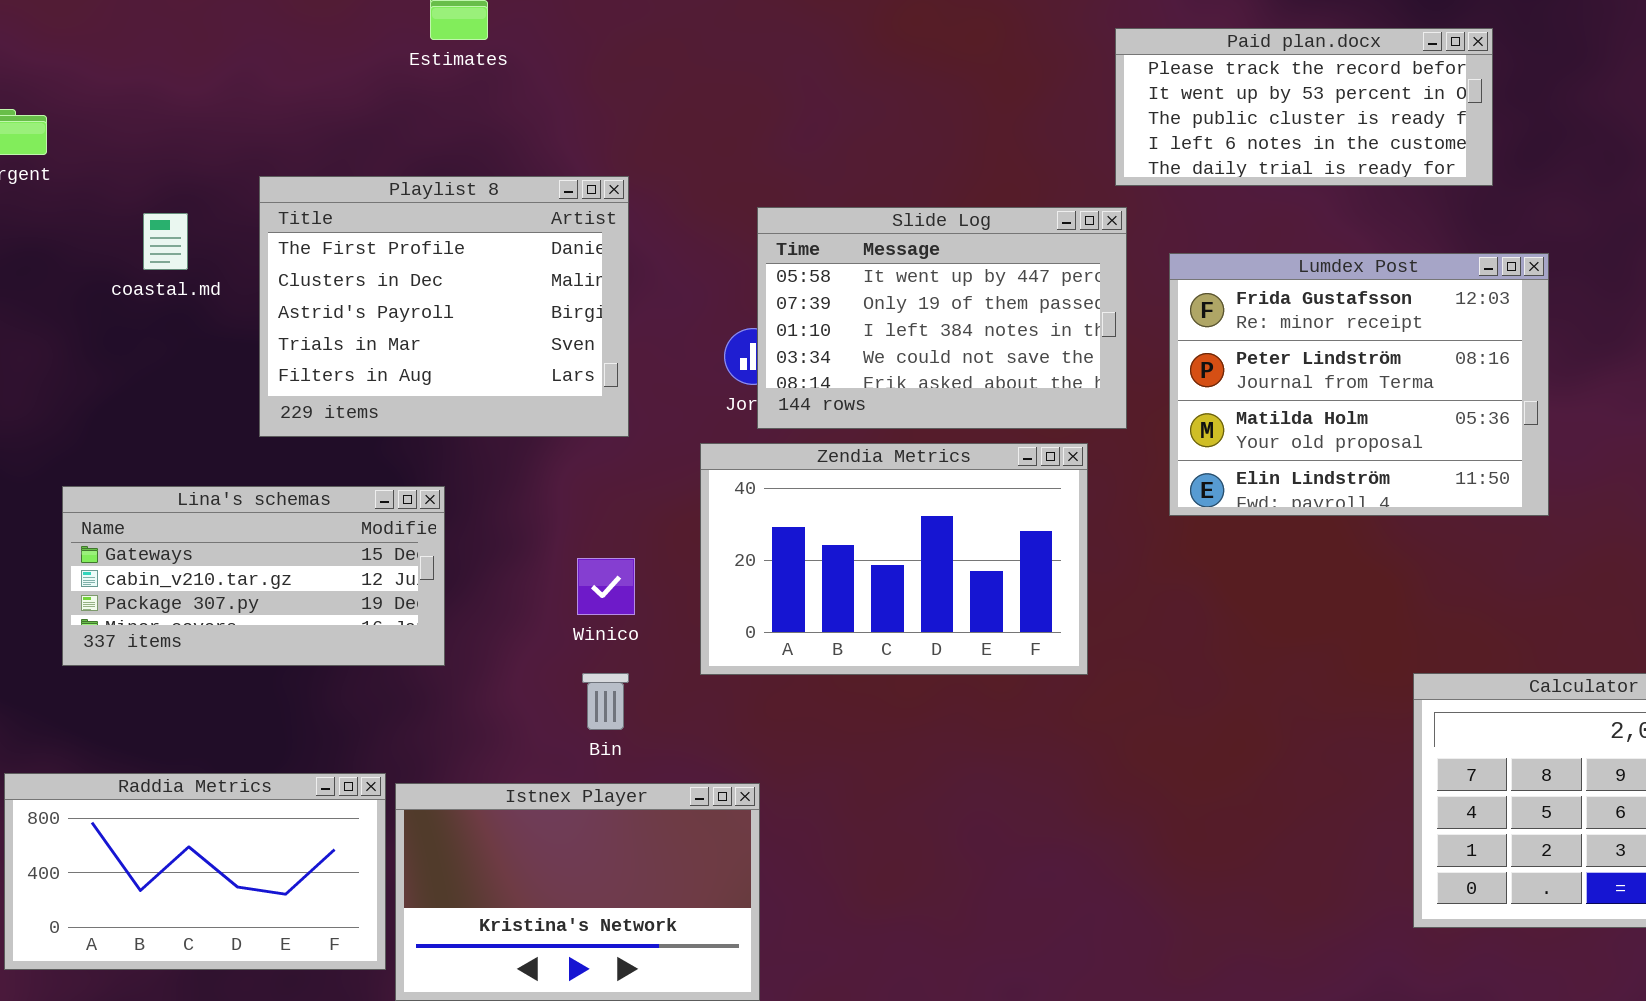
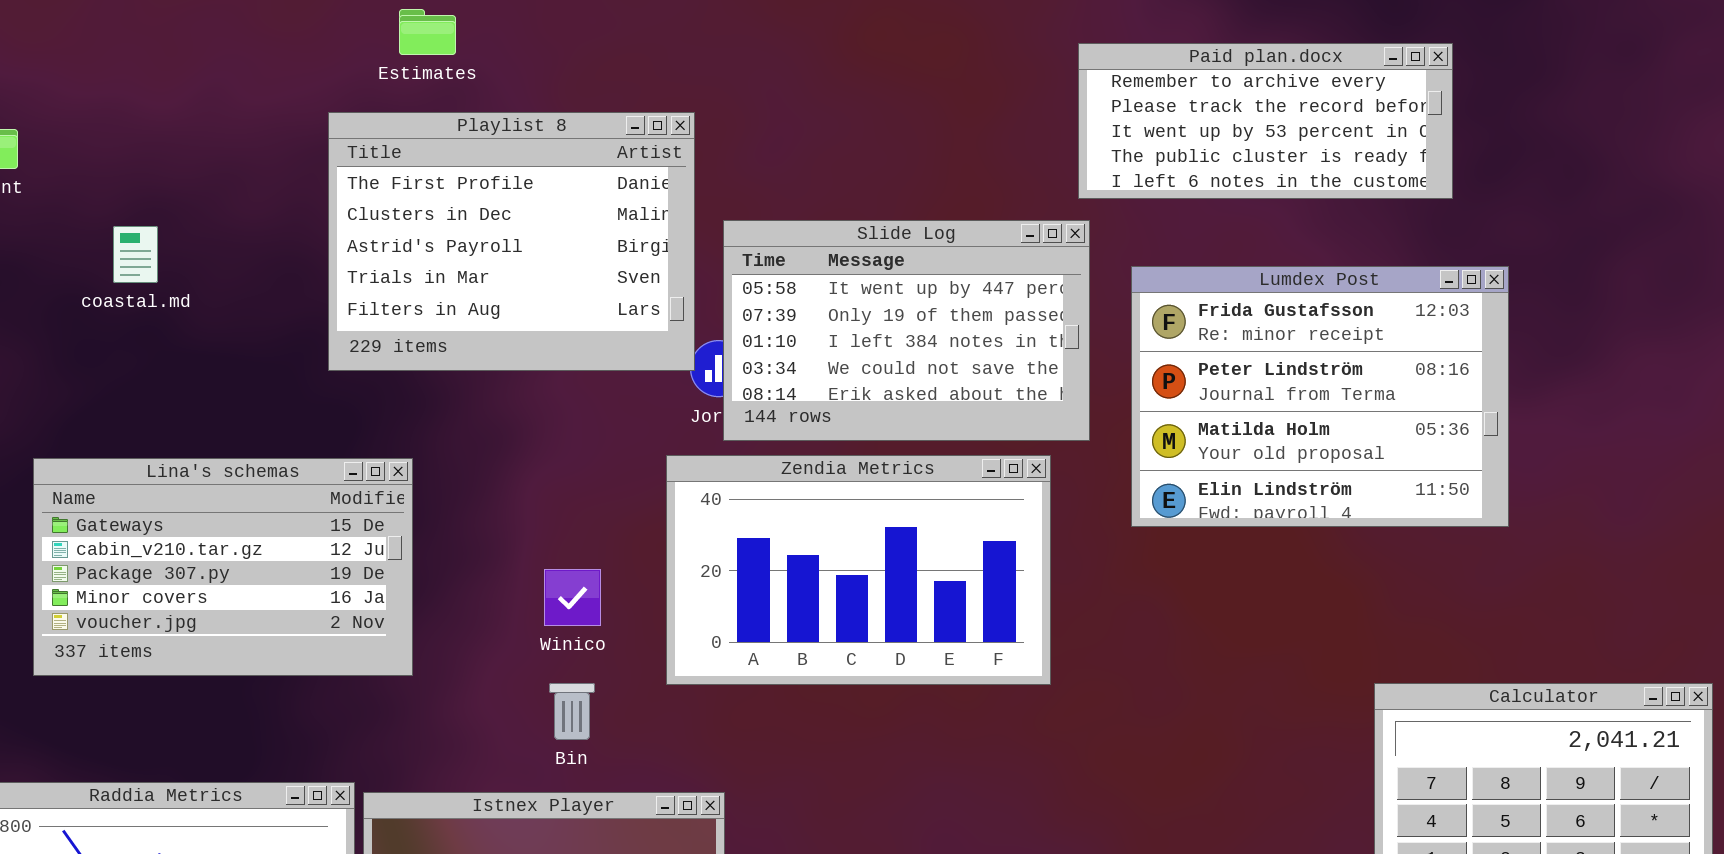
Paid plan.docx: [1115,28,1493,186] -> [1078,43,1453,199], scrolled up 1 row
Playlist 8: [259,176,629,437] -> [328,112,695,371], moved
Lina's schemas: [62,486,445,666] -> [33,458,413,676], resized

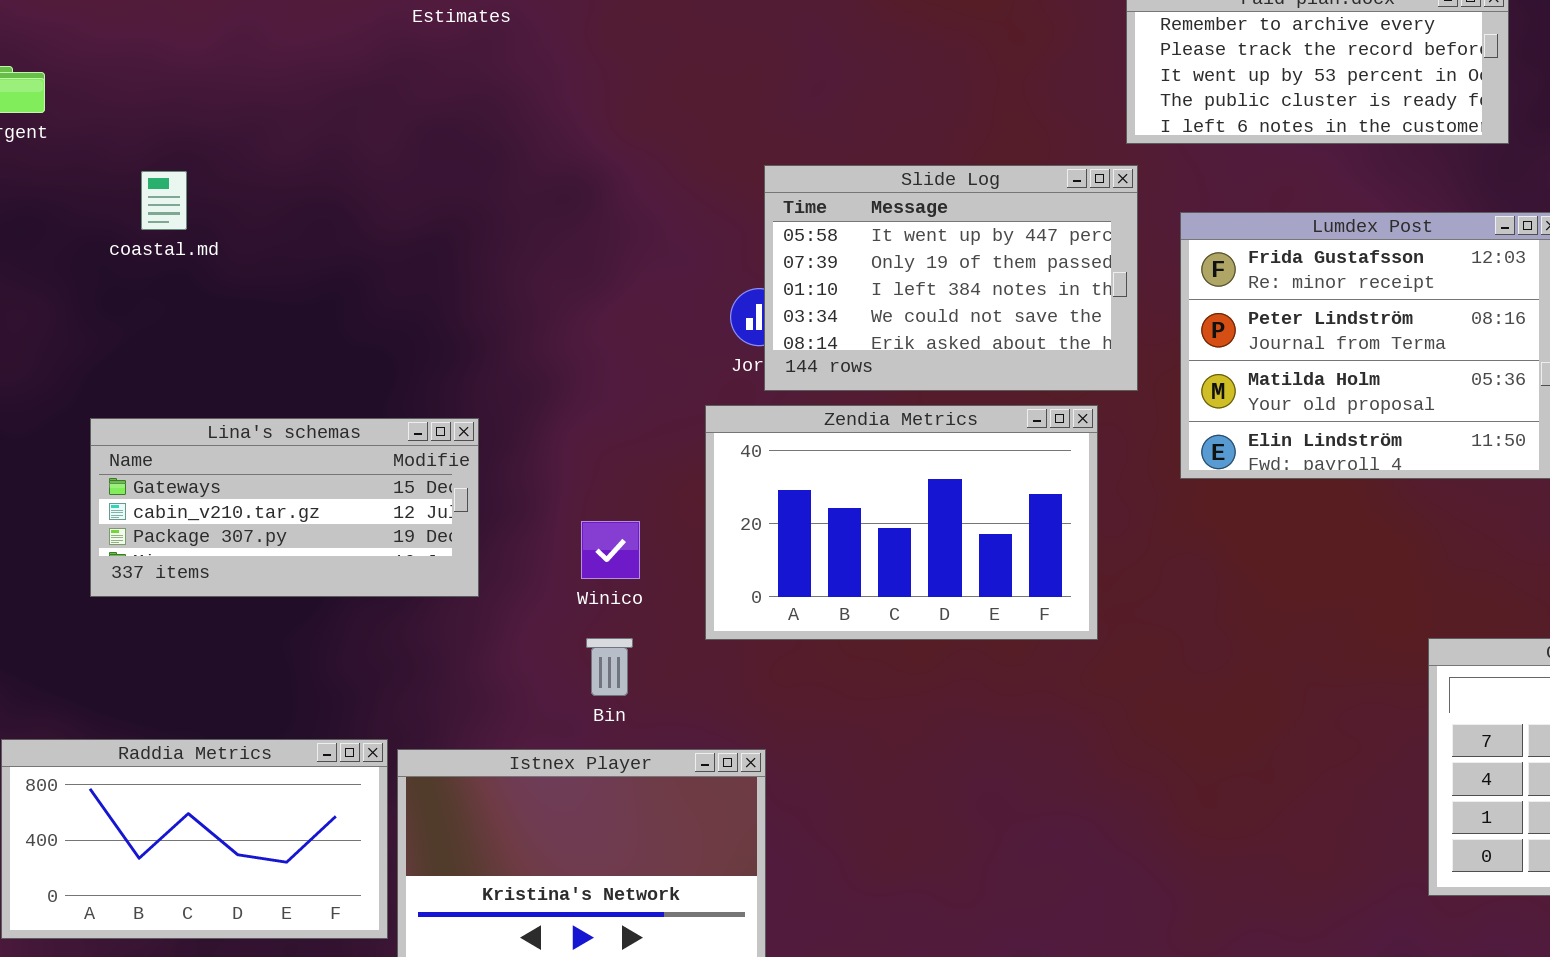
Playlist 8: [328,112,695,371] -> none, closed
Lina's schemas: [33,458,413,676] -> [90,418,479,597], moved, resized

